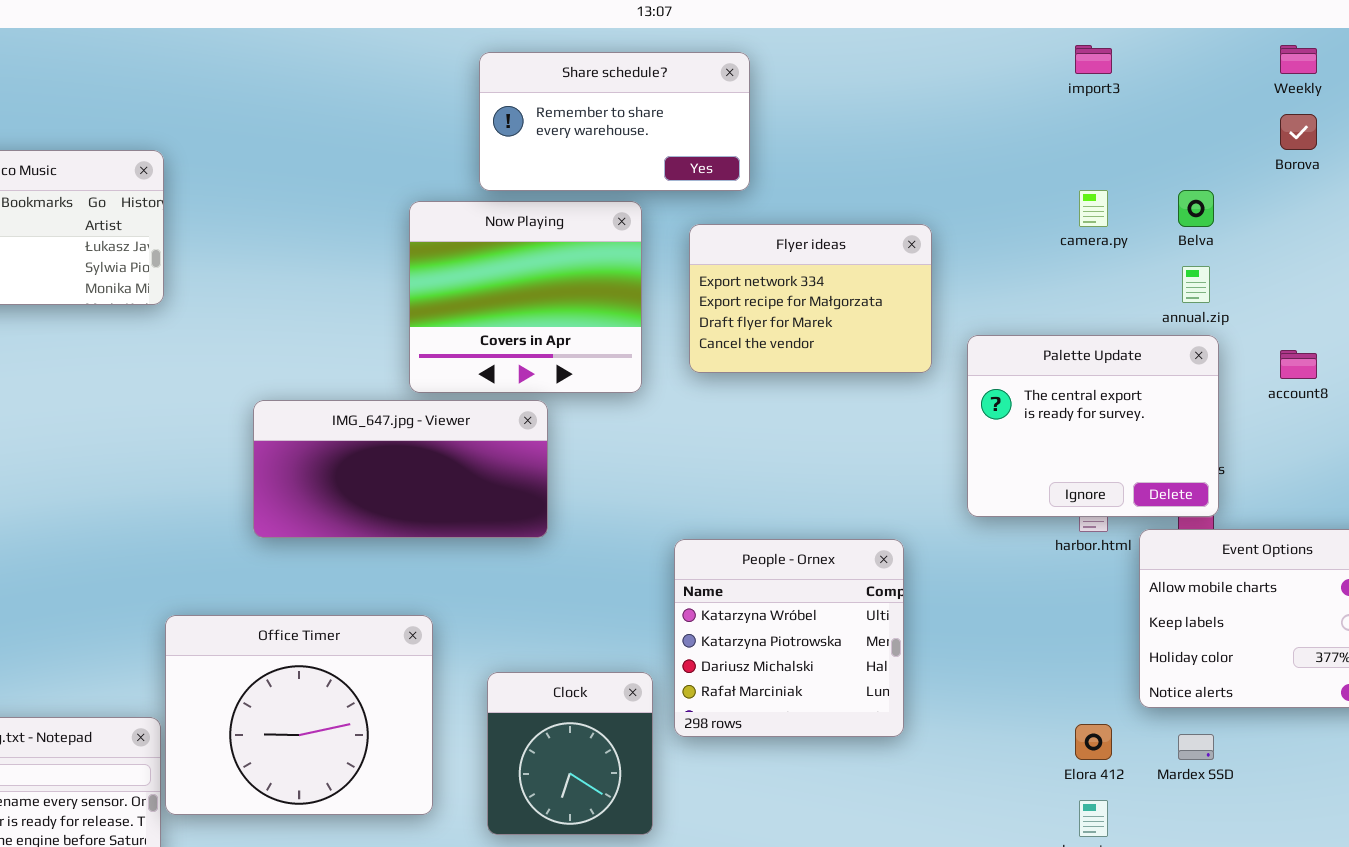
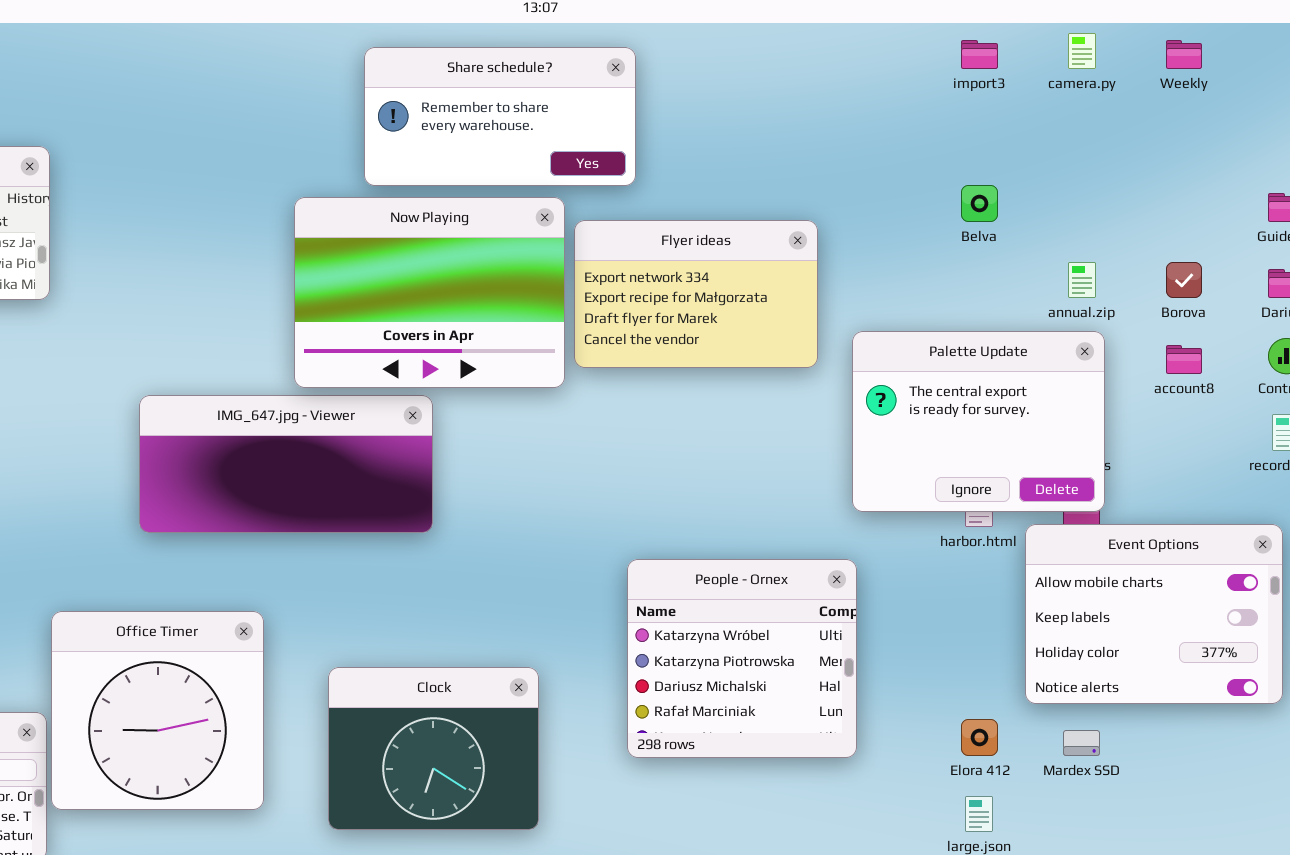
Borova: [1280,114,1317,150] -> [1166,262,1202,298], moved
camera.py: [1079,190,1108,227] -> [1068,33,1096,69], moved
Belva: [1178,190,1214,227] -> [961,185,998,222], moved
Now Playing: [409,201,642,393] -> [294,197,565,388], resized
People - Ornex: [674,539,904,737] -> [627,559,857,758], moved
Office Timer: [165,615,433,815] -> [51,611,264,810], resized
Clock: [487,672,653,835] -> [328,667,539,830], resized

